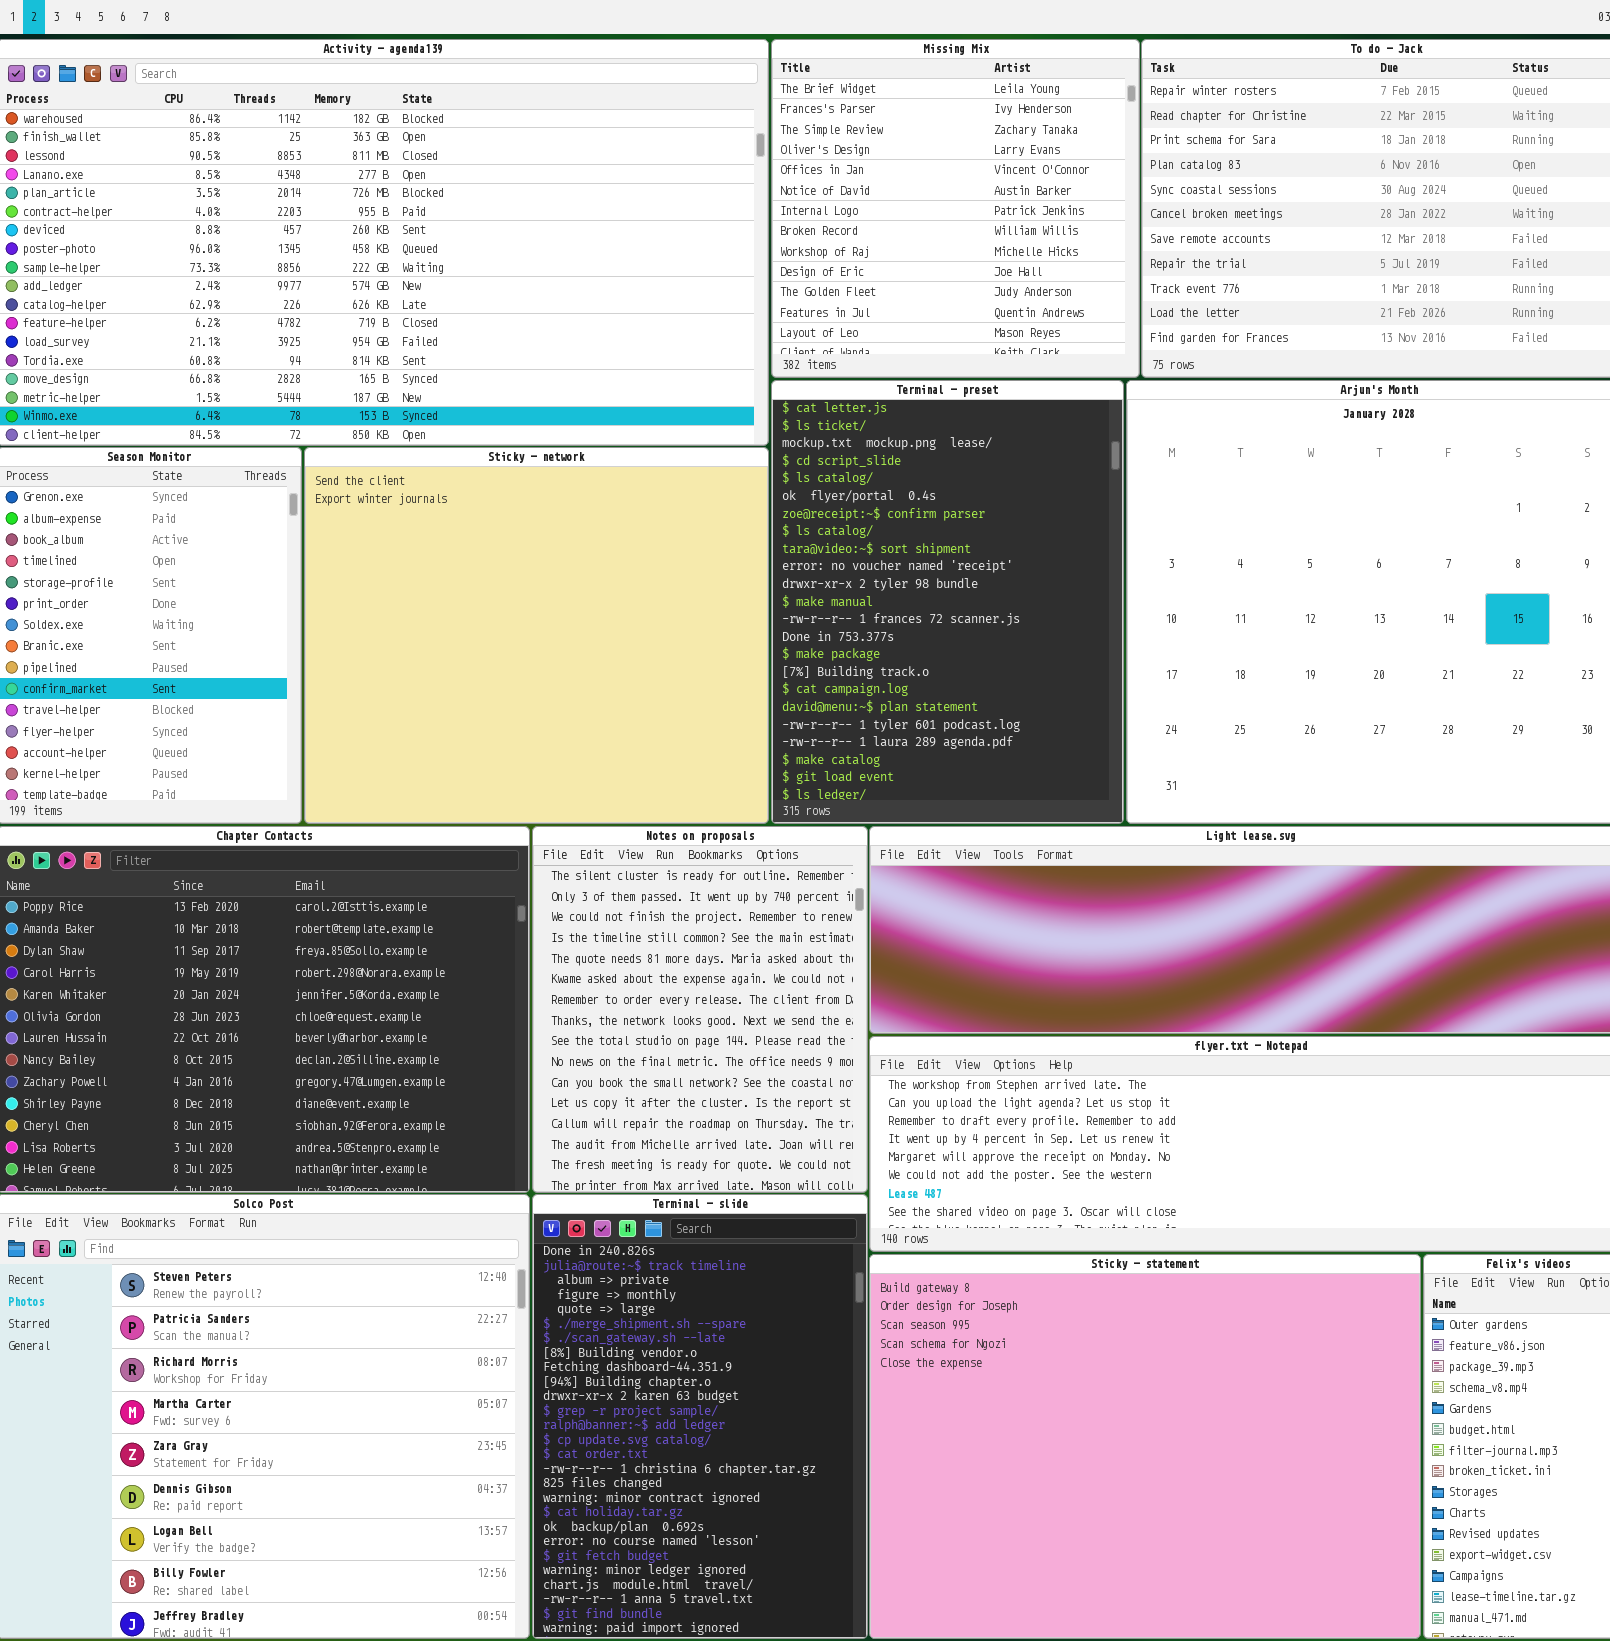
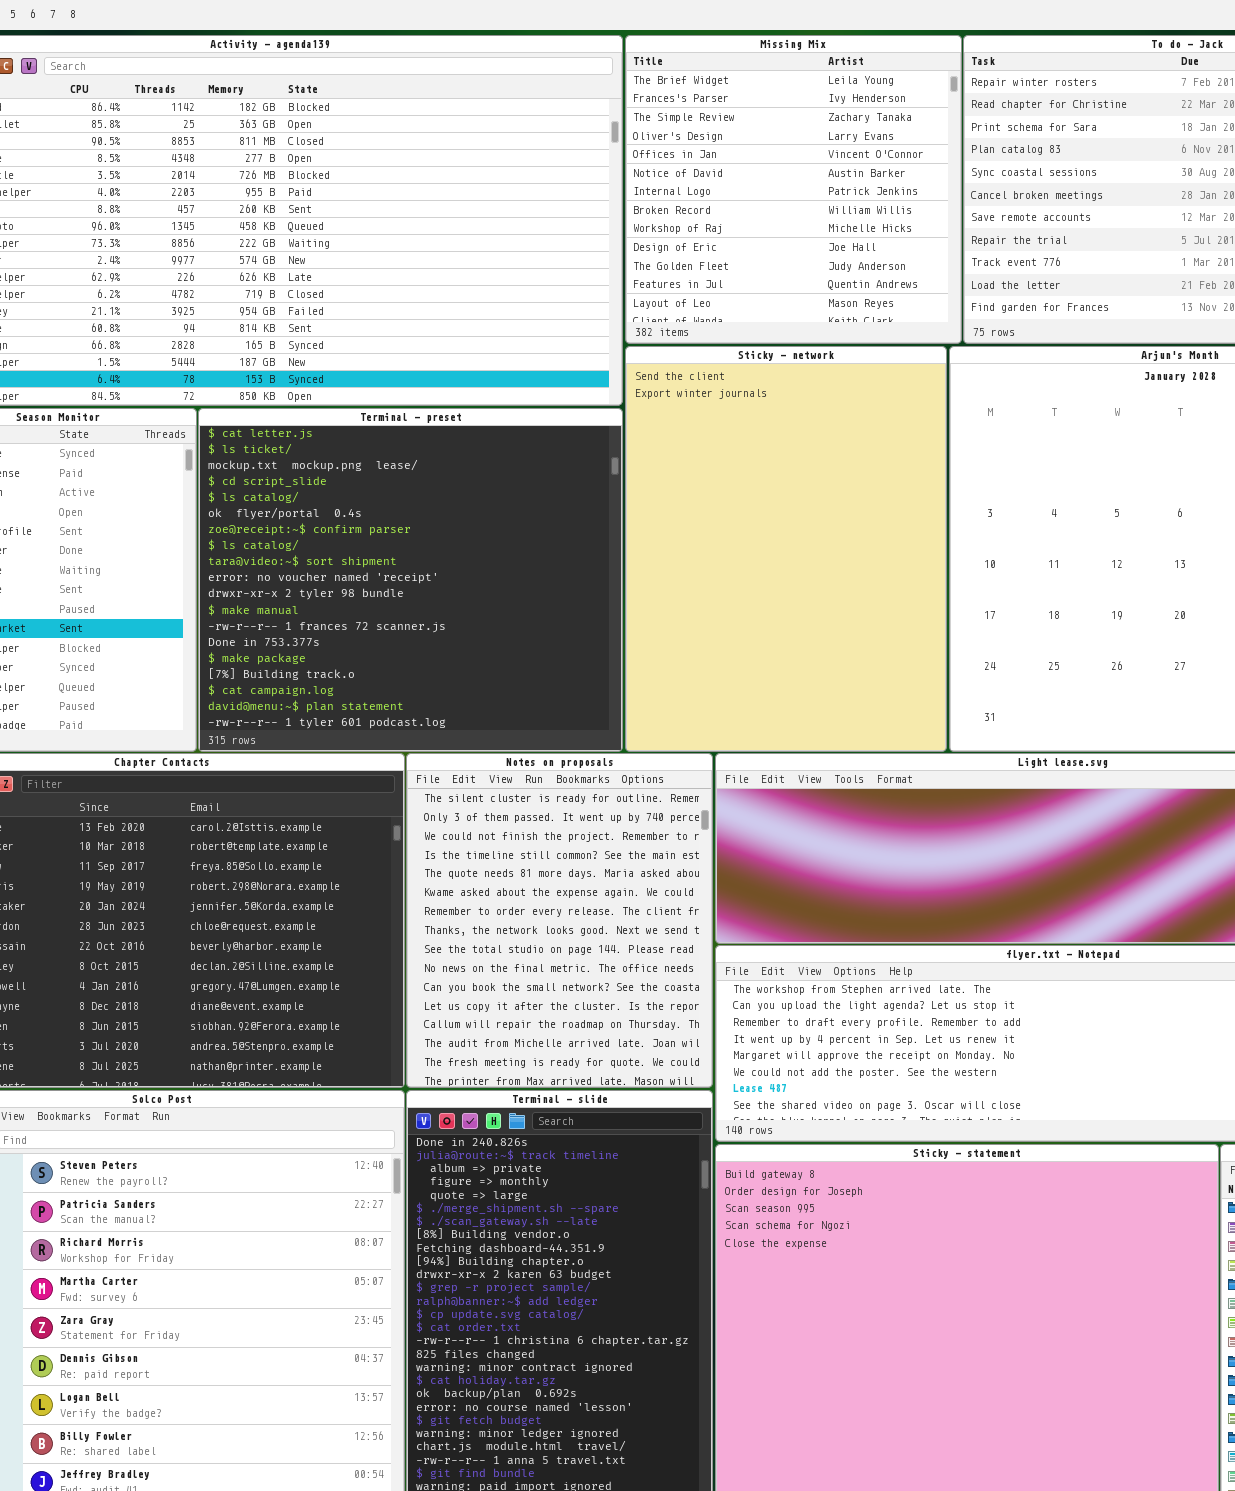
Terminal - preset: [771,380,1124,824] -> [198,408,623,752], moved, resized
Sticky - network: [304,447,769,824] -> [625,346,947,752], moved, resized

